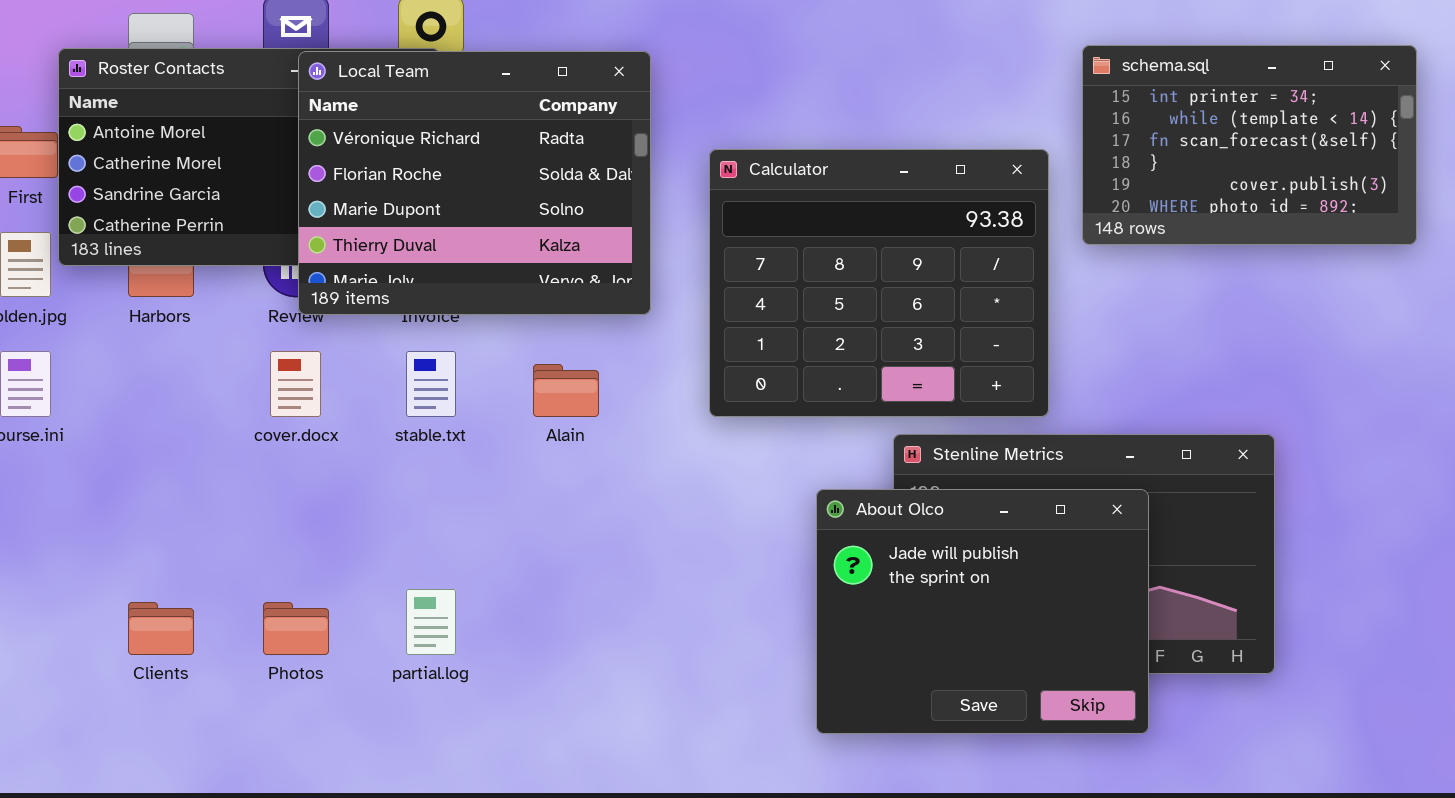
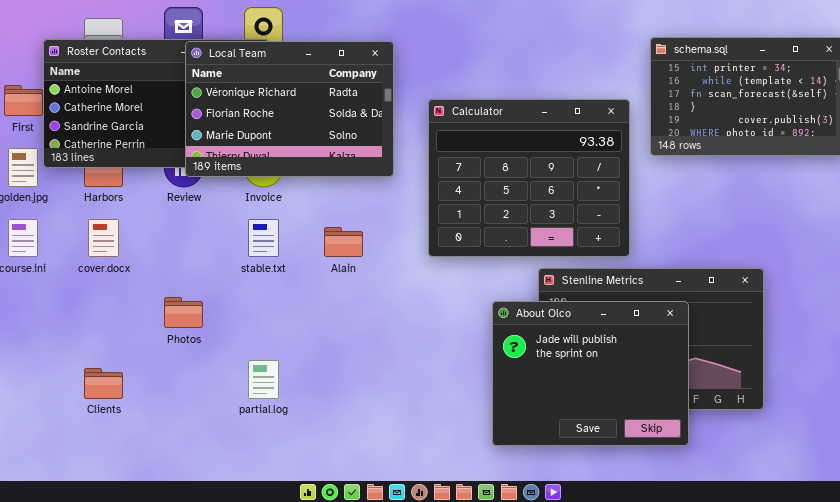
Local Team: [298,51,651,315] -> [185,41,394,177], resized
cover.docx: [270,351,321,417] -> [88,219,119,257], moved
Photos: [263,602,329,655] -> [164,297,203,328], moved

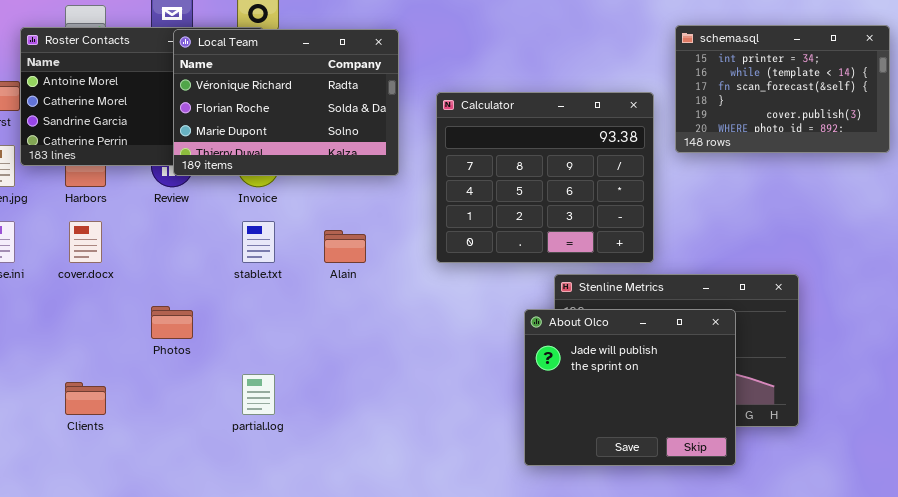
About Olco: [492,301,689,446] -> [524,309,736,466], moved

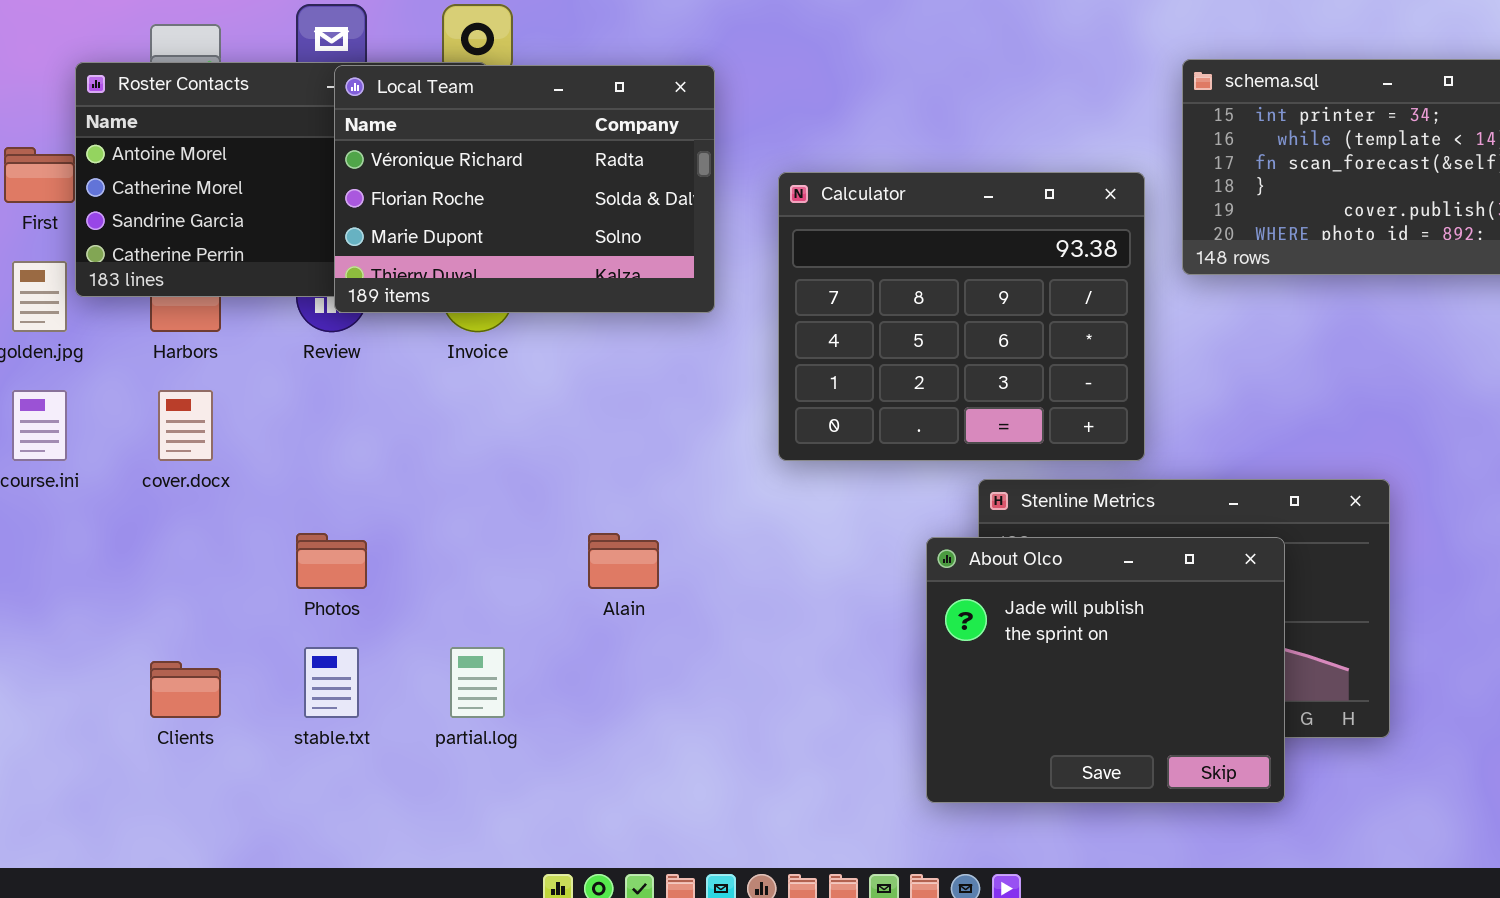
stable.txt: [242,221,275,263] -> [304,647,359,718], moved
Alain: [324,230,366,263] -> [588,533,659,589], moved

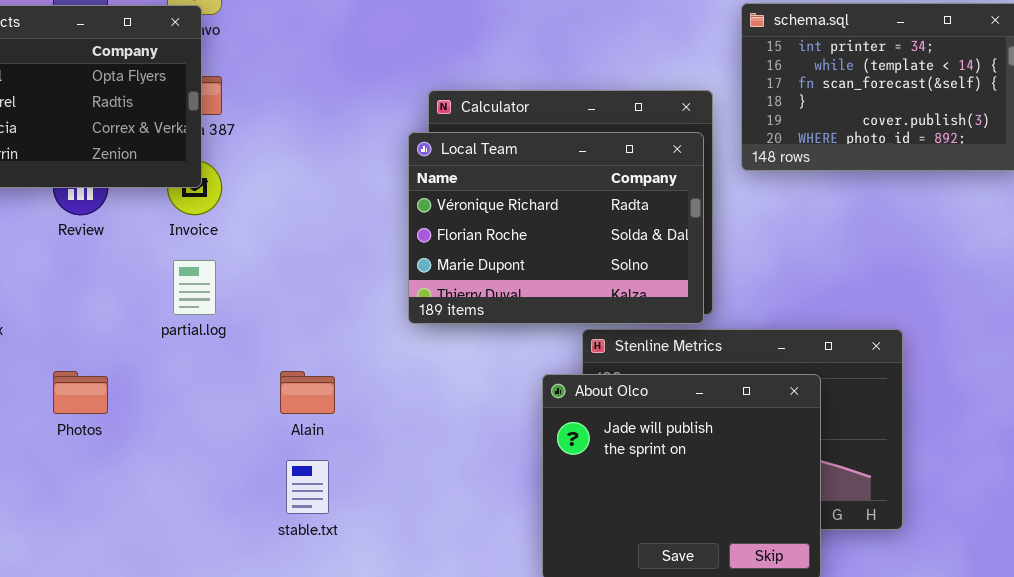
Local Team: [334,65,715,313] -> [408,132,704,324], moved
stable.txt: [304,647,359,718] -> [286,460,329,514], moved
partial.log: [450,647,505,718] -> [173,260,216,315], moved

